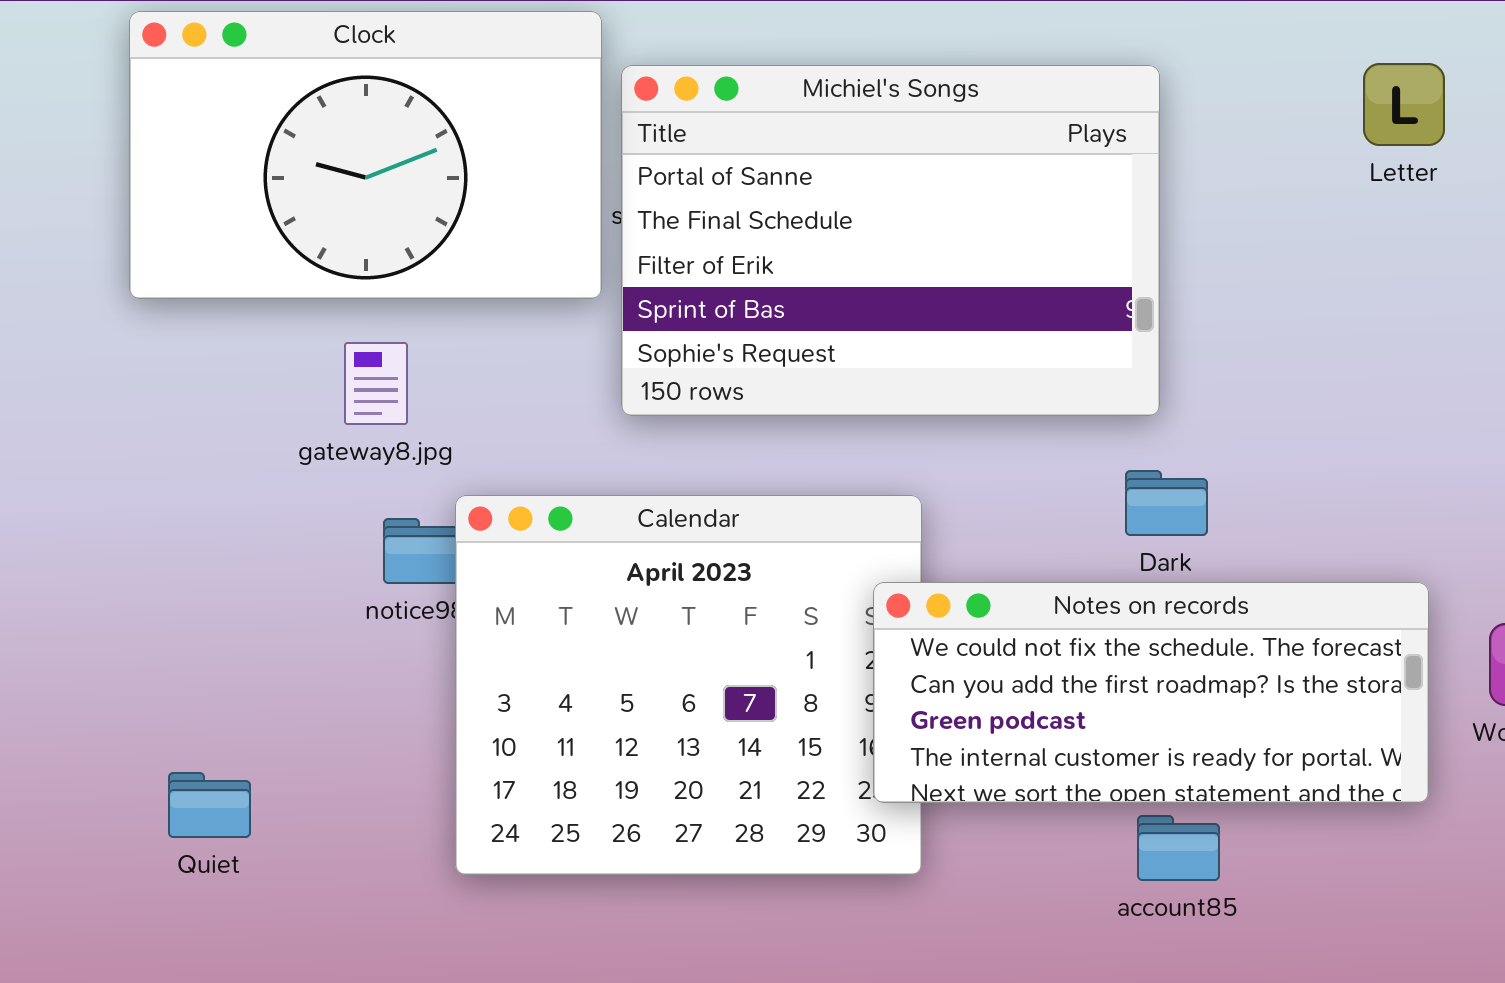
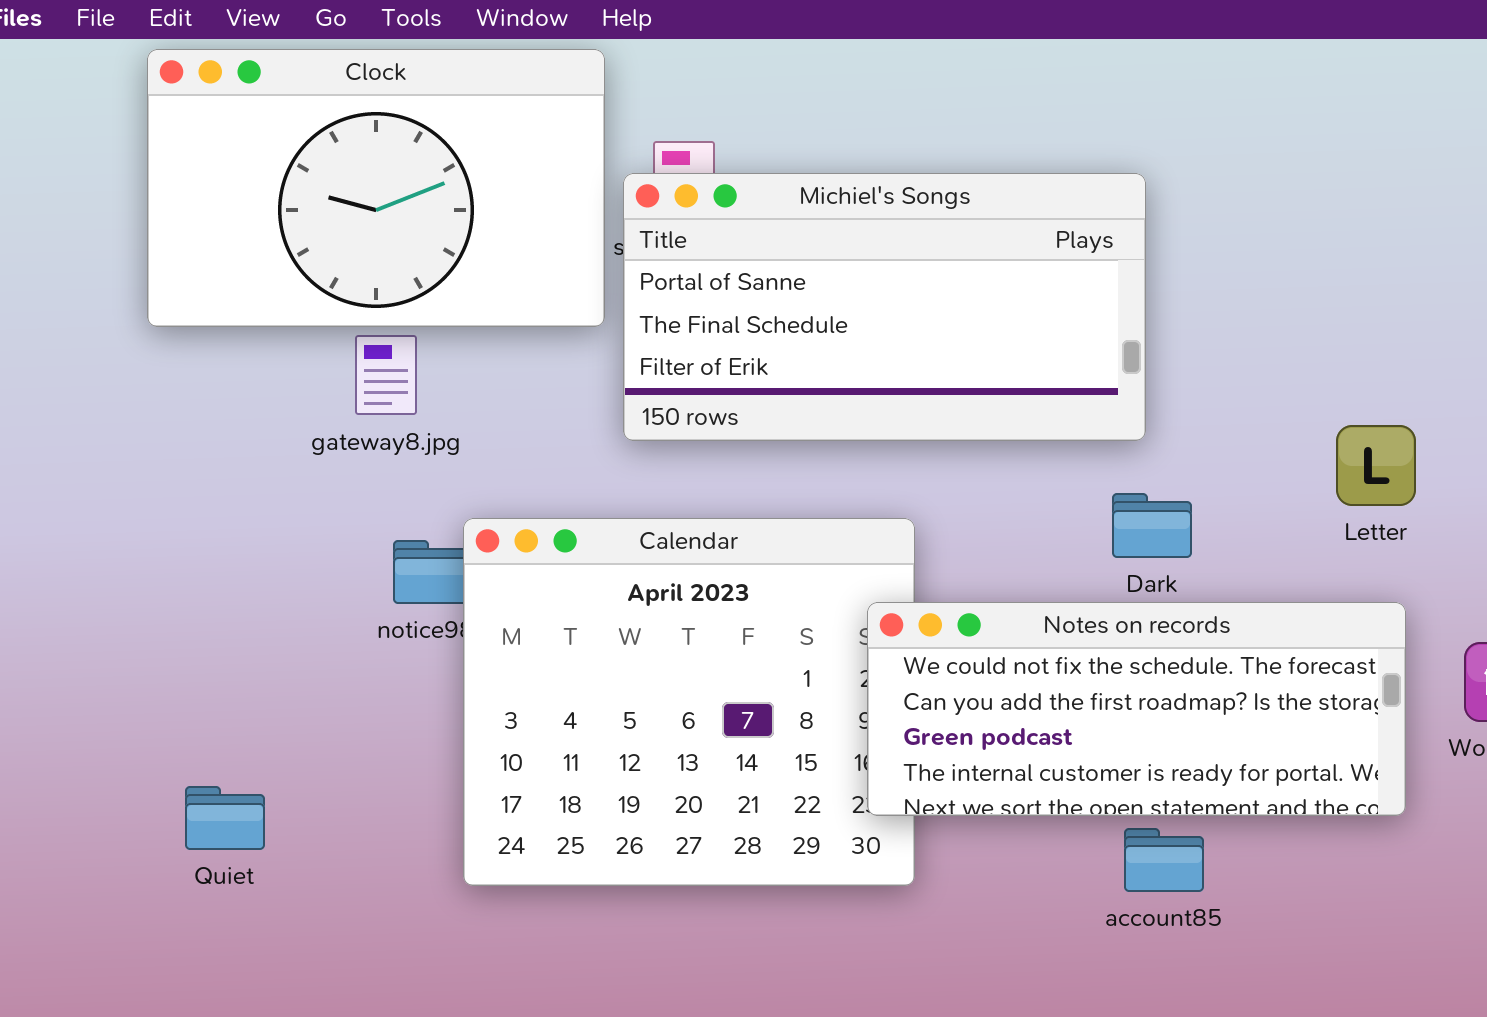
Letter: [1363,63,1445,146] -> [1336,425,1416,506], moved
Michiel's Songs: [621,65,1160,416] -> [623,173,1146,441], resized
gateway8.jpg: [344,342,408,425] -> [355,335,417,415], moved

